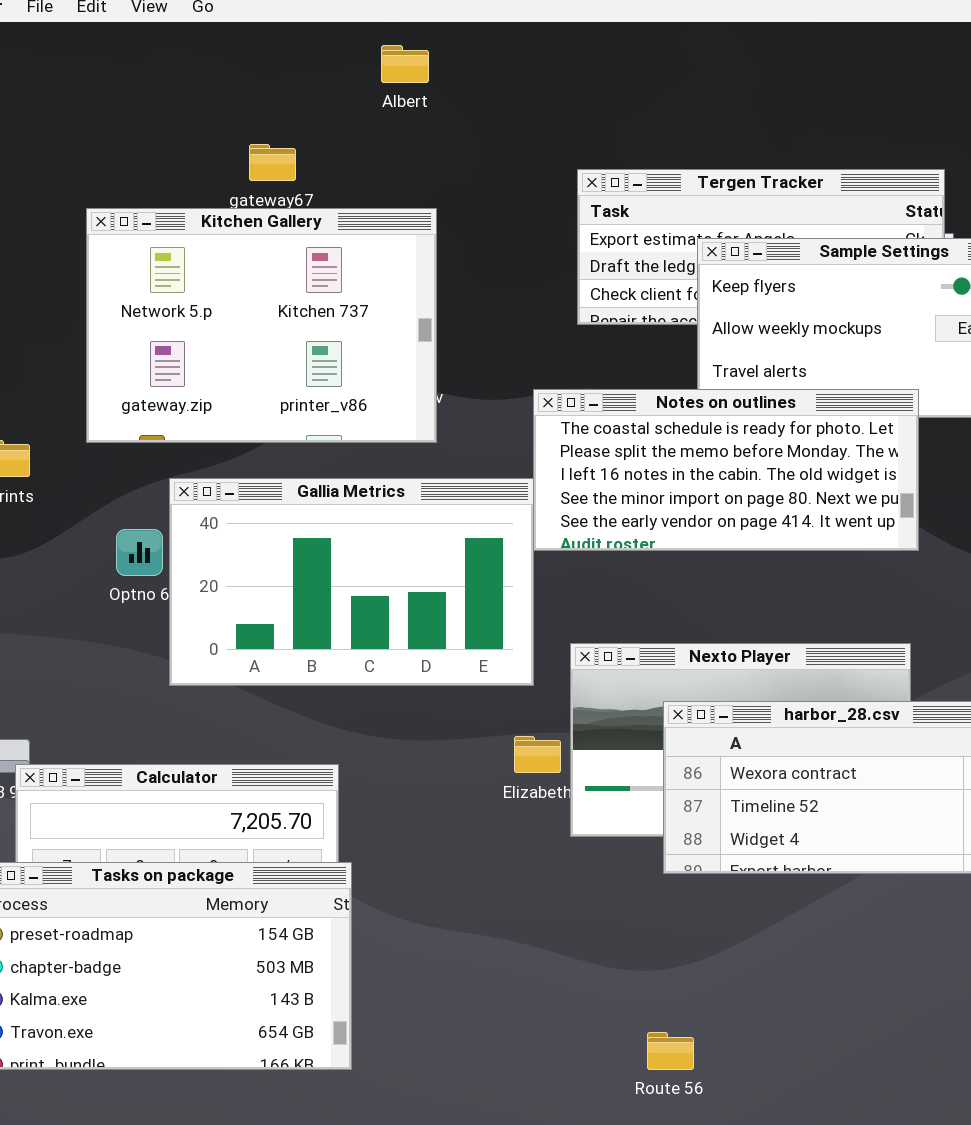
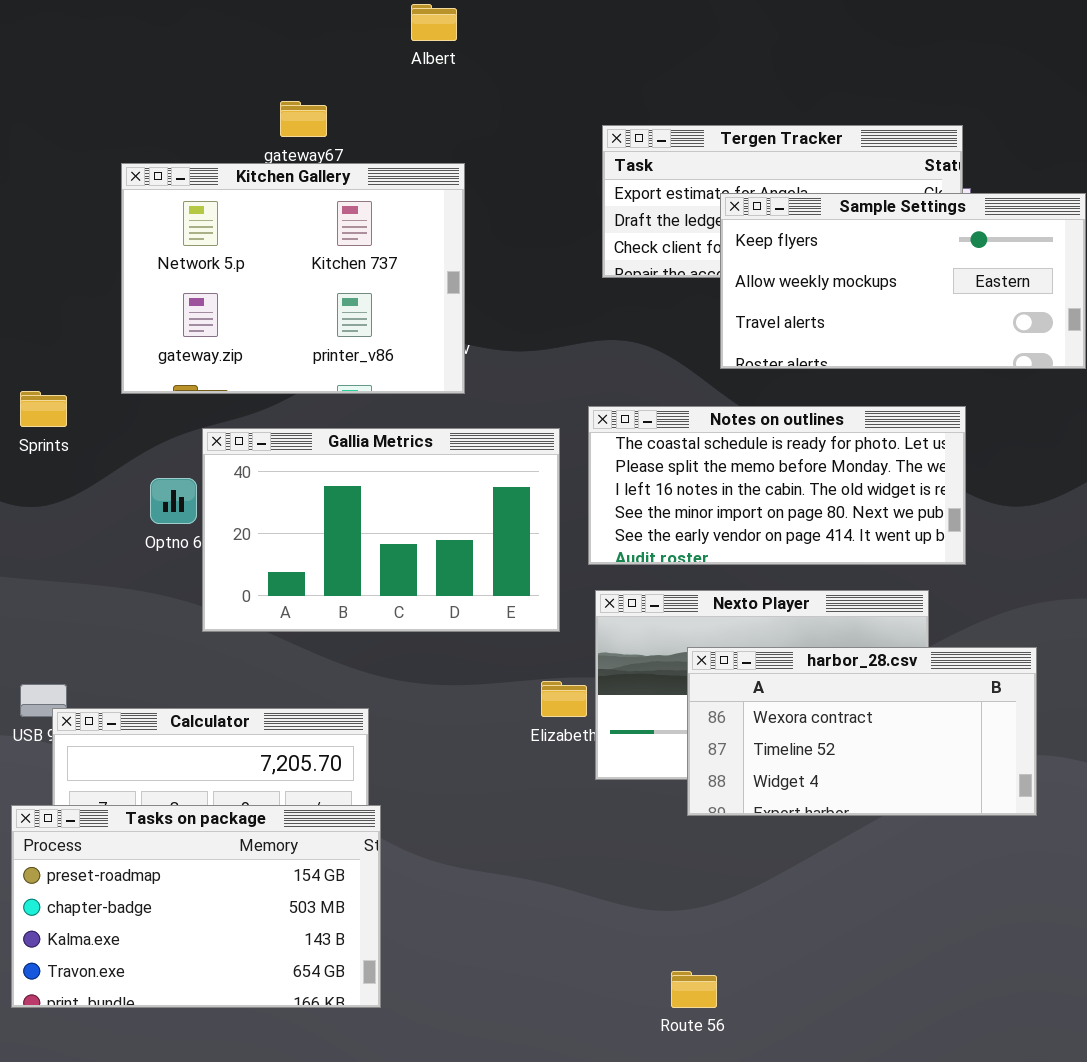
Notes on outlines: [533,389,919,551] -> [588,406,966,565], moved

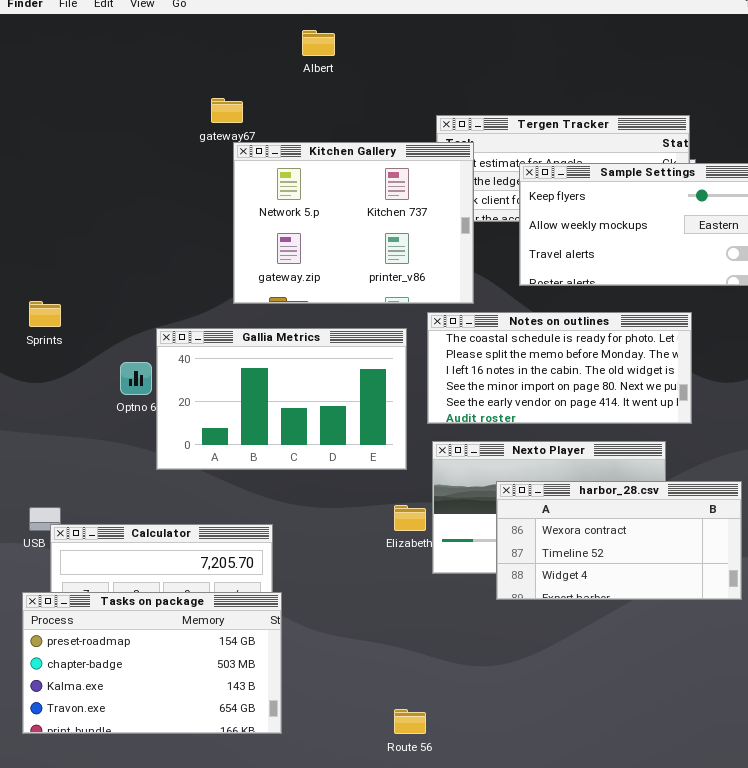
Kitchen Gallery: [121,163,465,394] -> [233,142,474,304], moved
Route 56: [671,971,717,1008] -> [394,709,426,734], moved

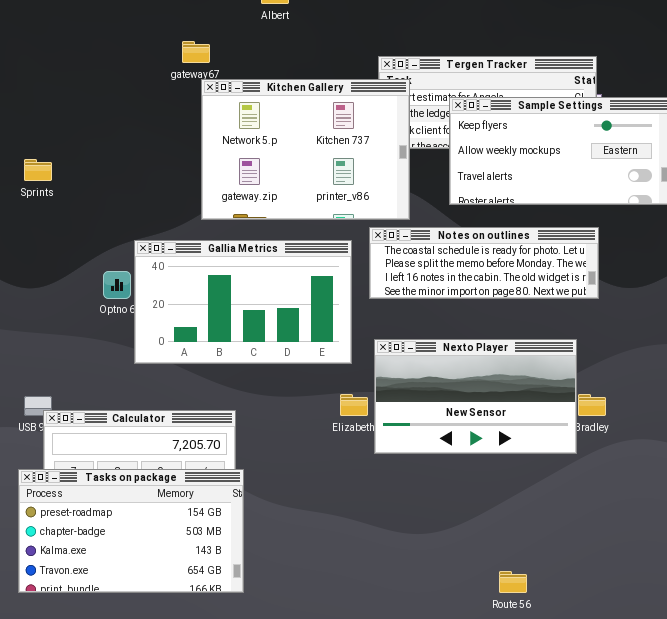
Sprints: [29,301,61,327] -> [24,159,52,181], moved
Notes on outlines: [427,312,692,424] -> [369,227,599,299], resized
harbor_28.csv: [496,481,742,600] -> none, closed
Route 56: [394,709,426,734] -> [499,571,527,593], moved

